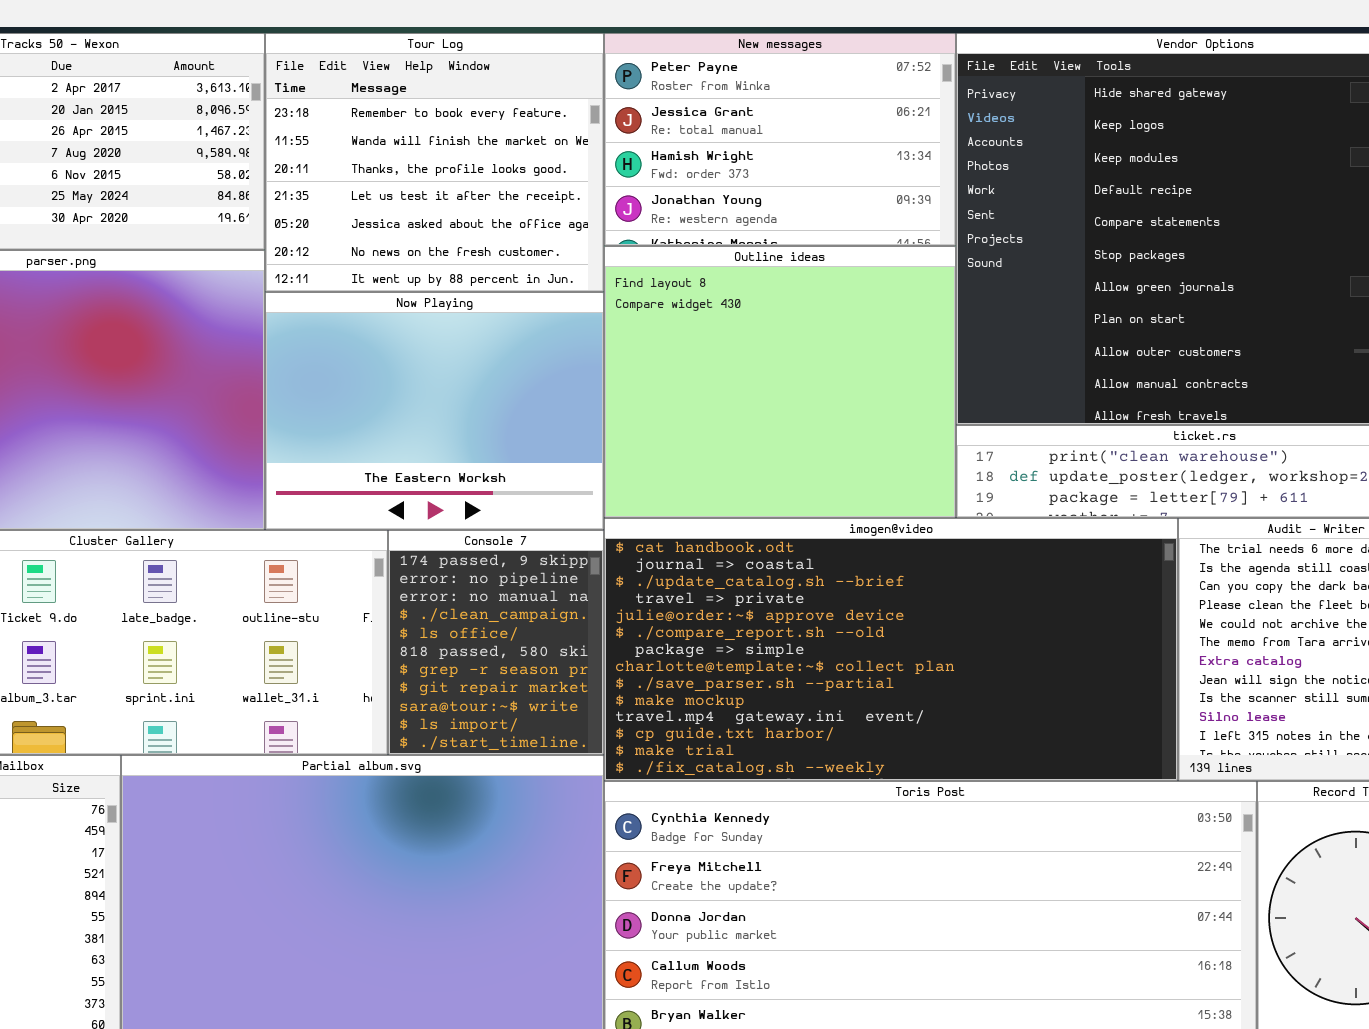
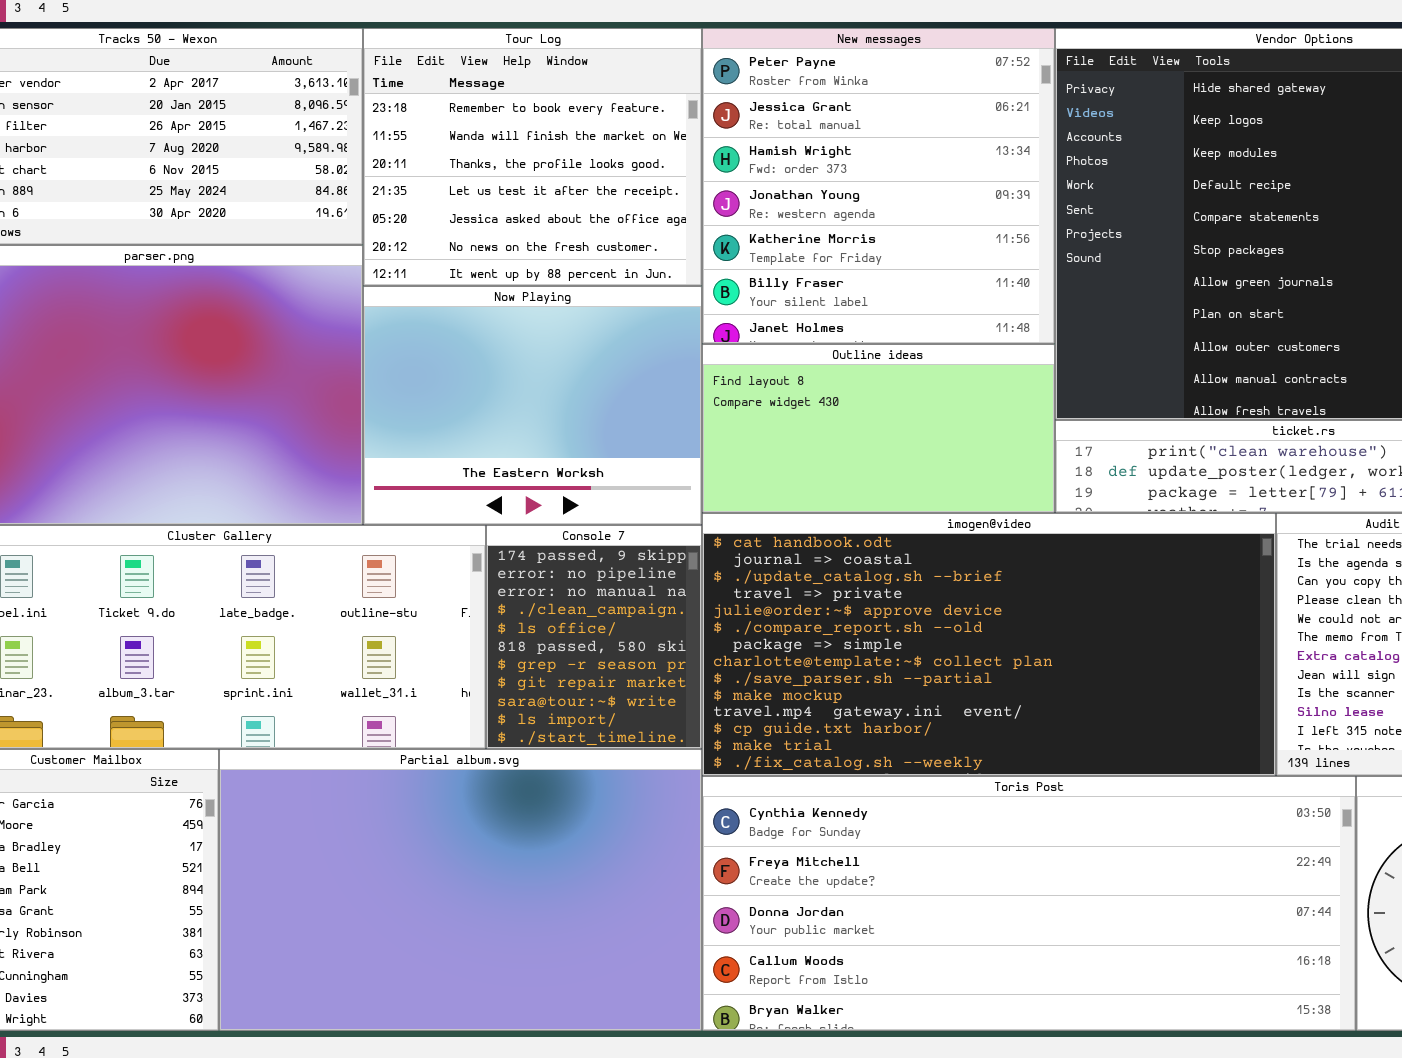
New messages: [604,33,956,246] -> [702,28,1055,344], resized
Outline ideas: [604,246,956,518] -> [702,344,1055,513], resized

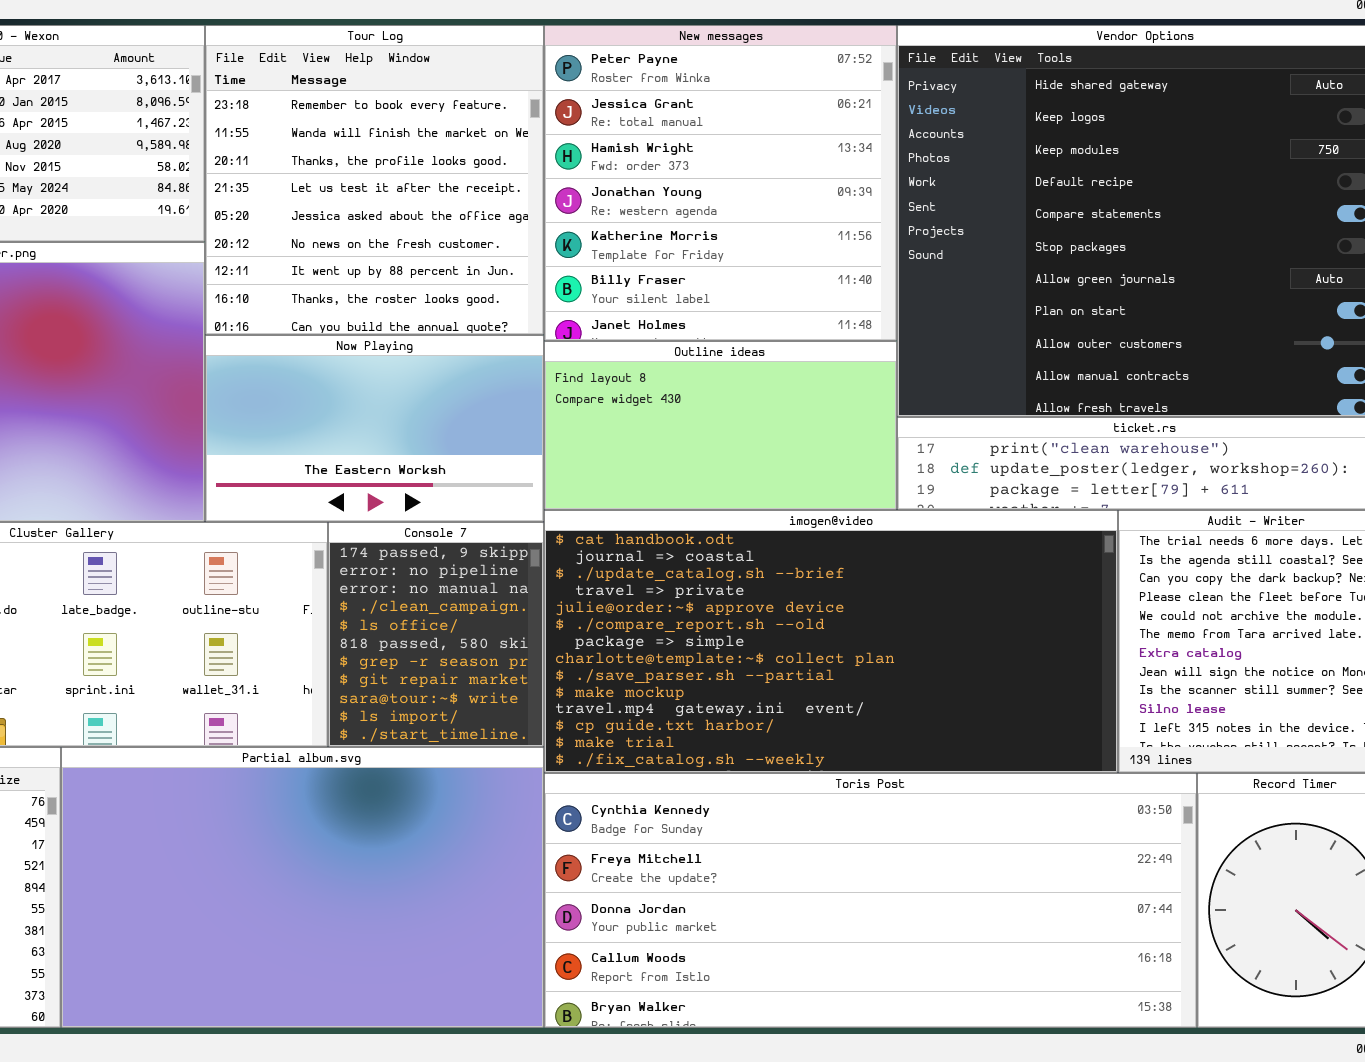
Tour Log: [363,28,702,286] -> [205,25,544,335], resized
Now Playing: [363,286,702,525] -> [205,335,544,522], resized

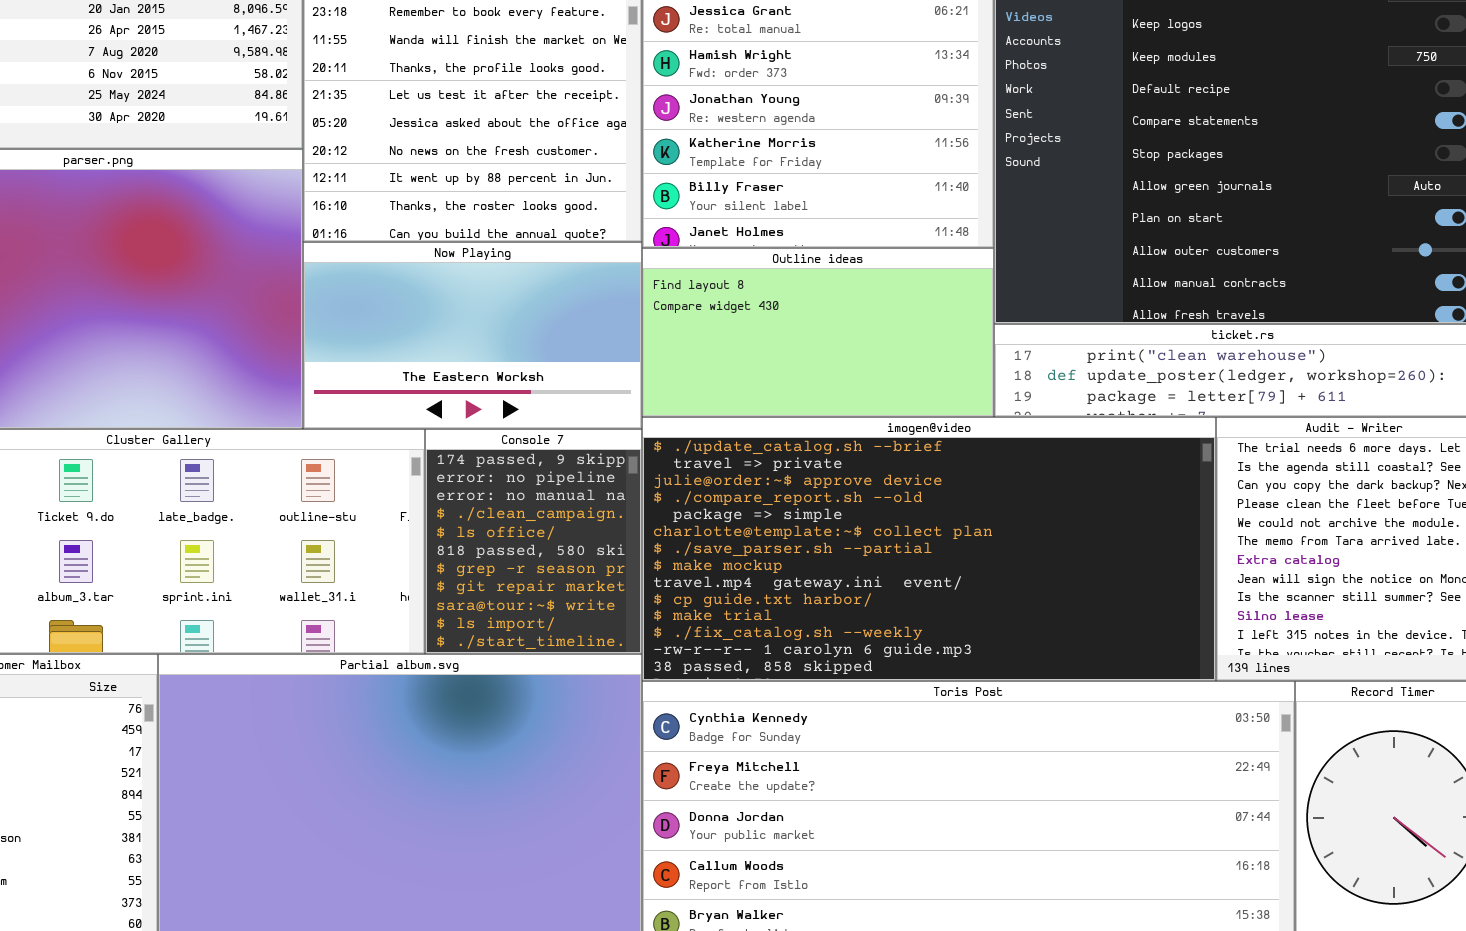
imogen@video: [544,510,1118,773] -> [642,417,1216,681], scrolled down 2 rows

